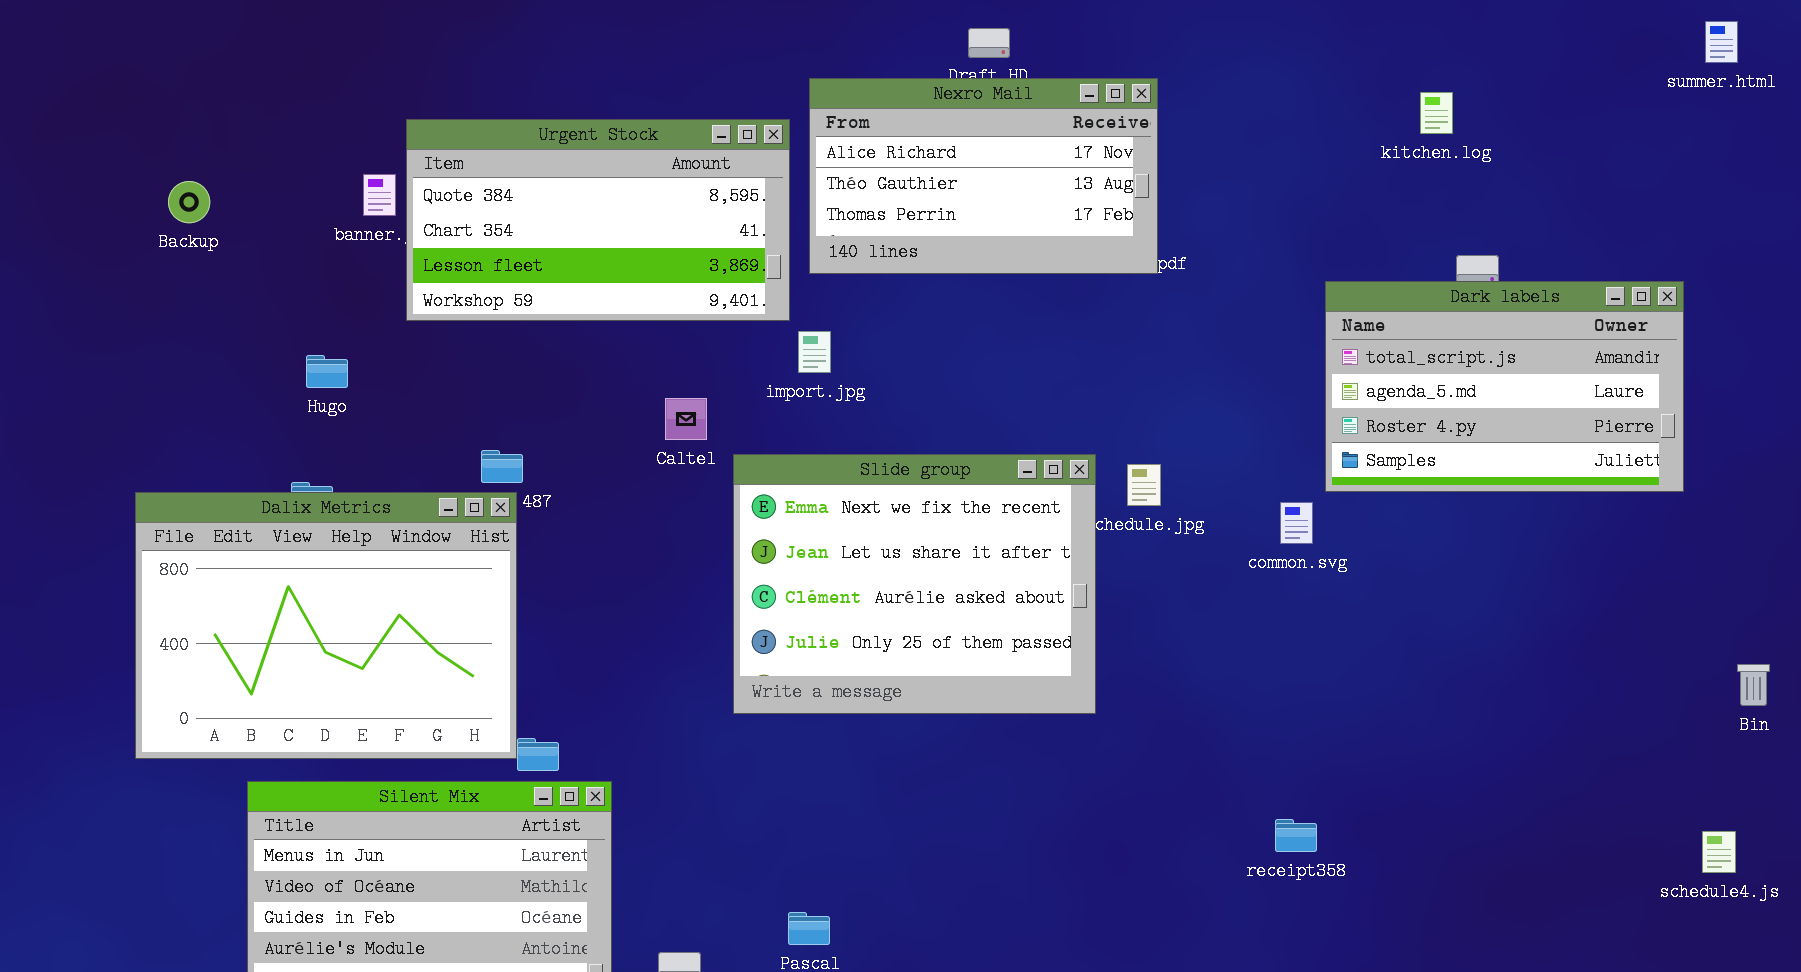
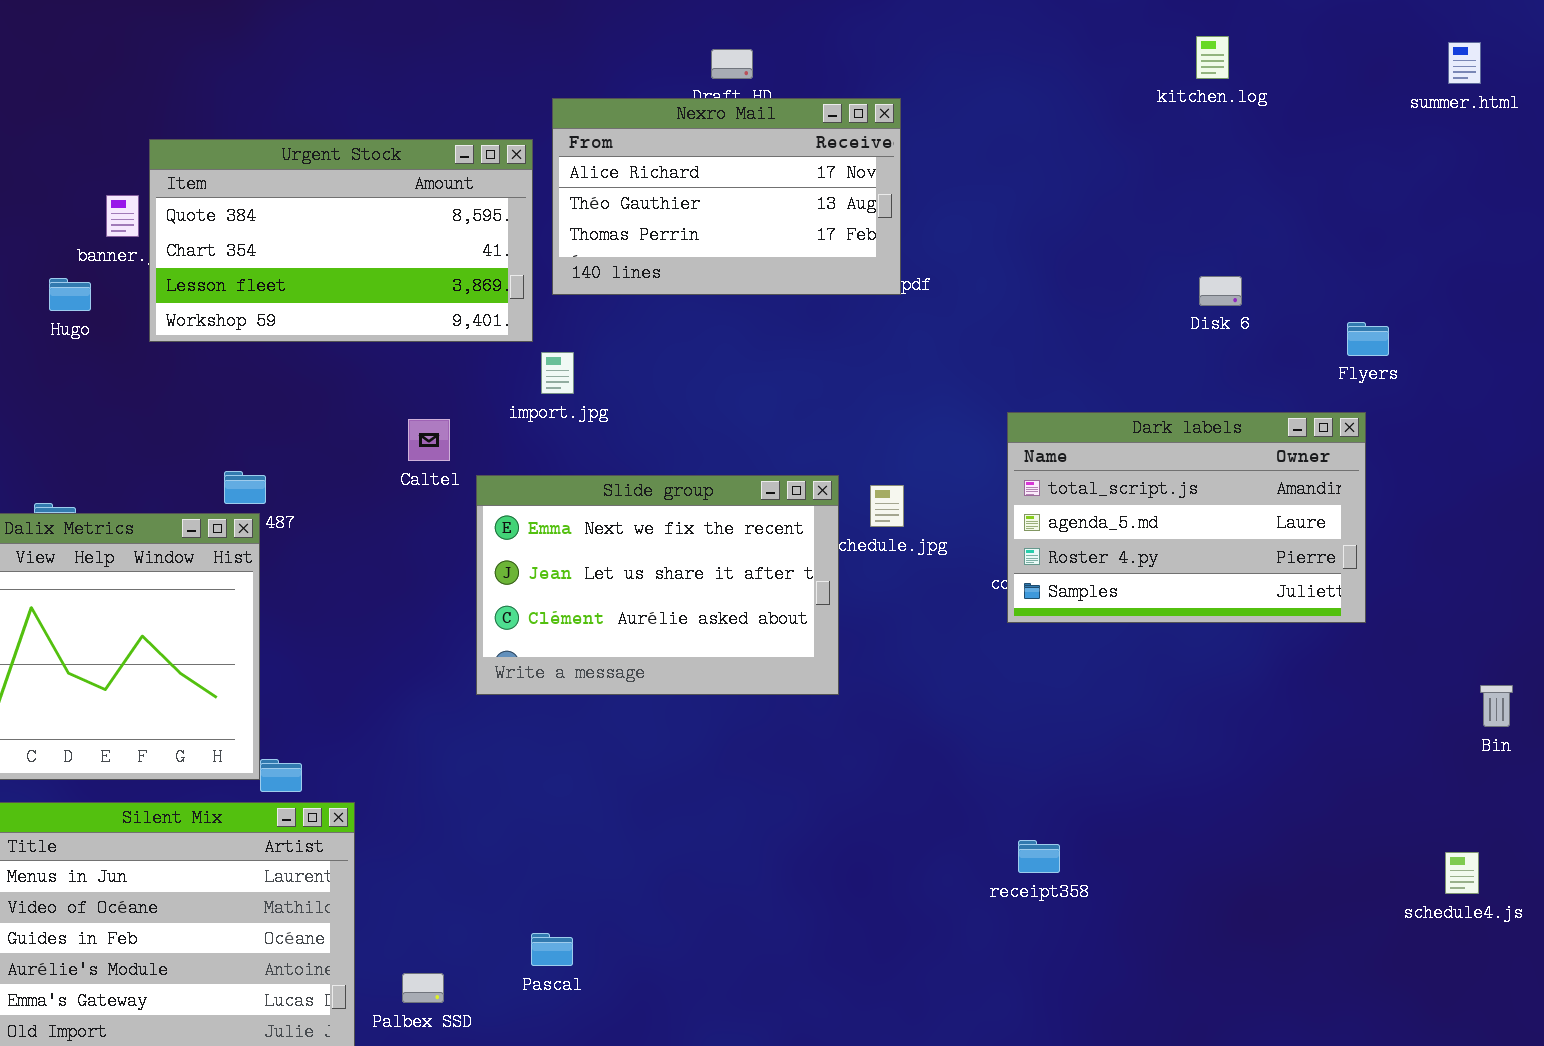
kitchen.log: [1420,92,1453,134] -> [1196,36,1229,79], moved
Dark labels: [1325,281,1684,492] -> [1007,412,1366,623], moved
Hugo: [306,355,348,388] -> [49,278,91,311], moved
Slide group: [733,454,1096,714] -> [476,475,839,695], resized

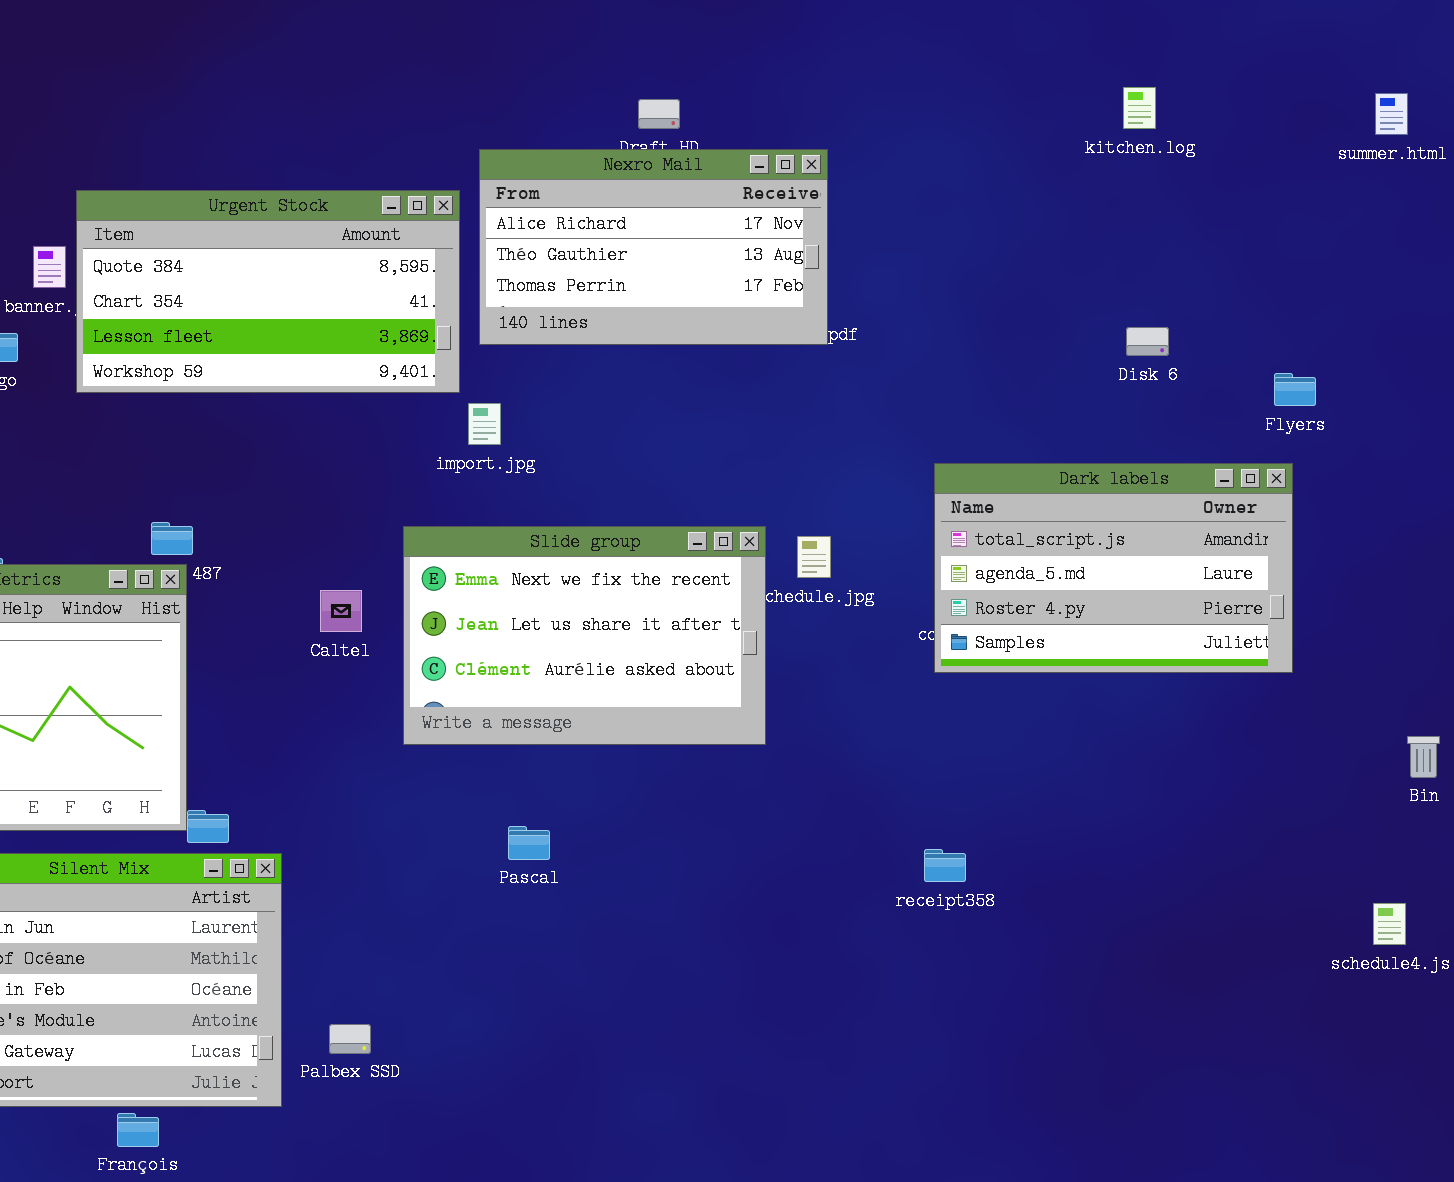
Caltel: [408,419,450,461] -> [320,590,362,632], moved
receipt358: [1018,840,1060,873] -> [924,849,966,882], moved
Pascal: [531,933,573,966] -> [508,826,550,860], moved

